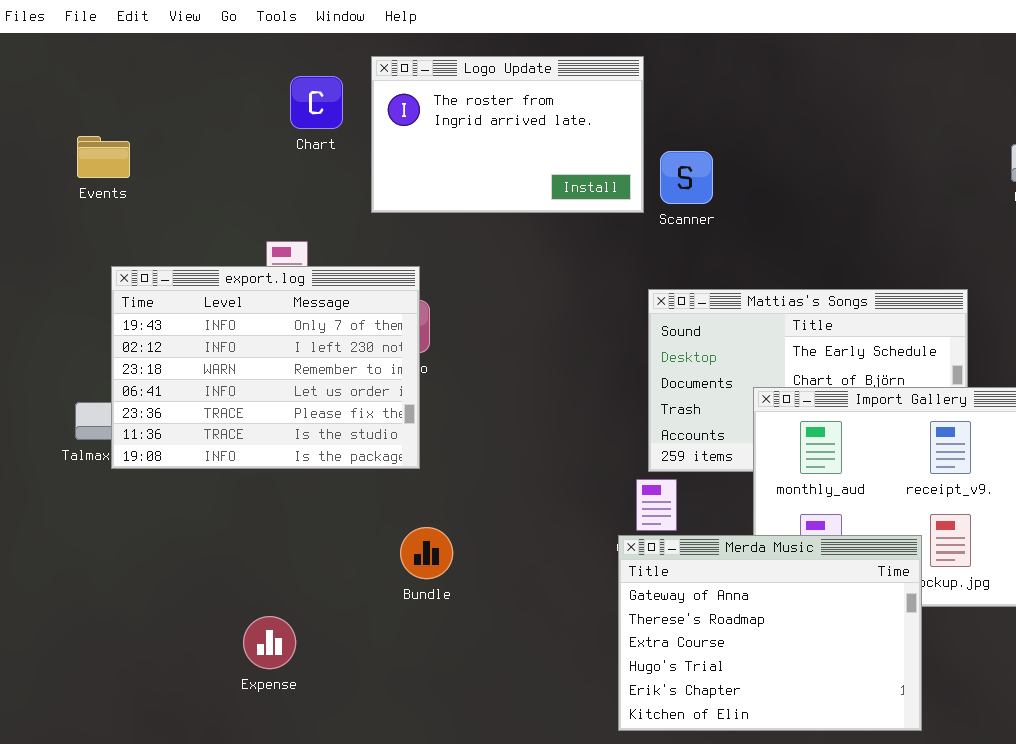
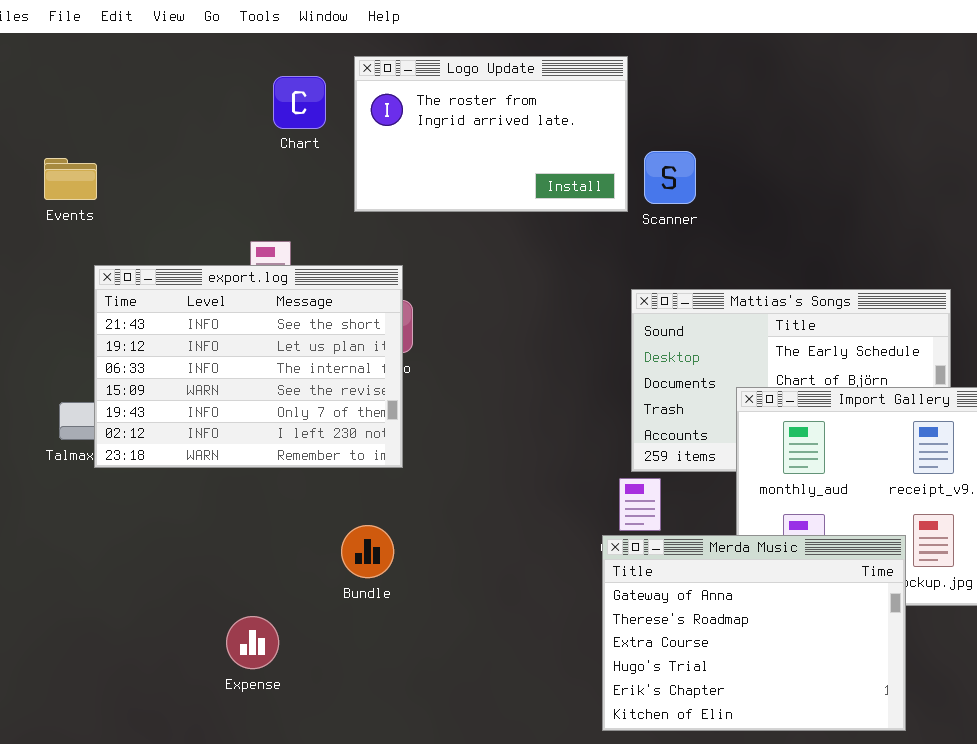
Events: [77,136,130,178] -> [44,158,97,200], moved
export.log: [111,266,420,469] -> [94,265,403,468], scrolled up 4 rows
Bundle: [400,527,453,579] -> [341,525,394,578], moved

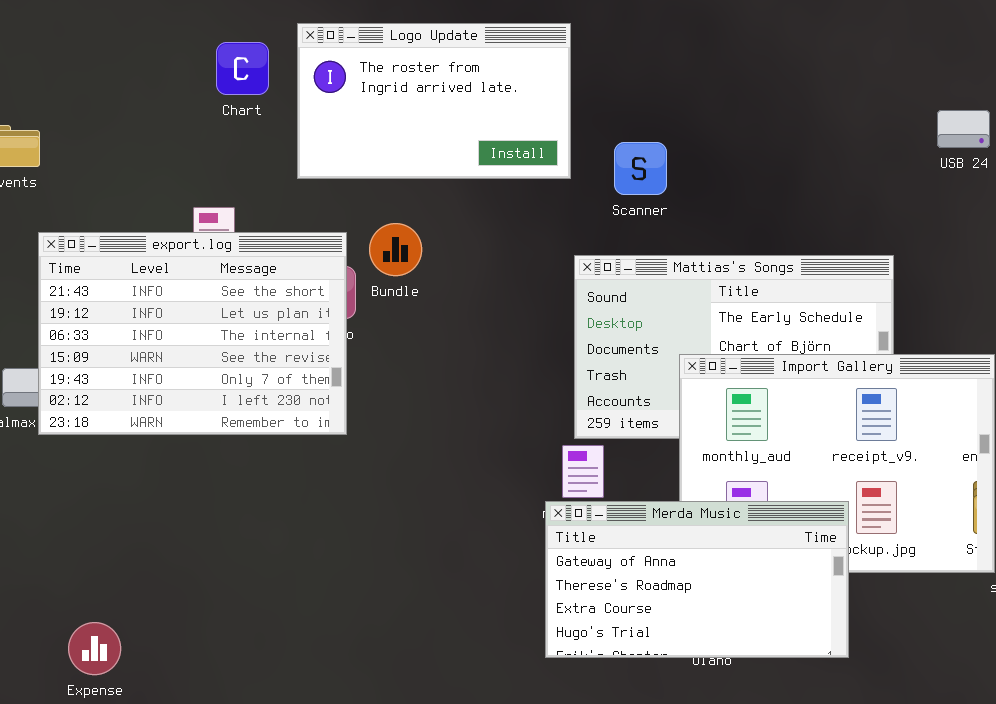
Scanner: [644,151,696,204] -> [614,142,667,195], moved
Bundle: [341,525,394,578] -> [369,223,422,276], moved
Merda Music: [602,535,906,731] -> [545,501,849,658], resized
Expense: [226,616,279,669] -> [68,622,121,675], moved

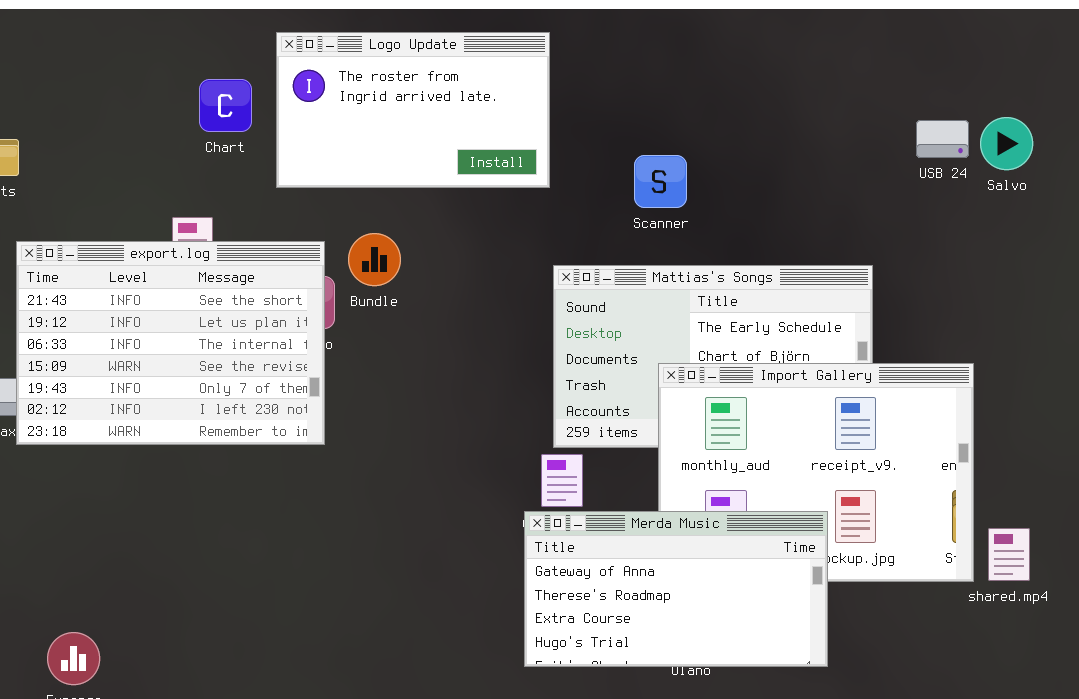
Chart: [216,42,269,95] -> [199,79,252,132], moved
Scanner: [614,142,667,195] -> [634,155,687,208], moved

